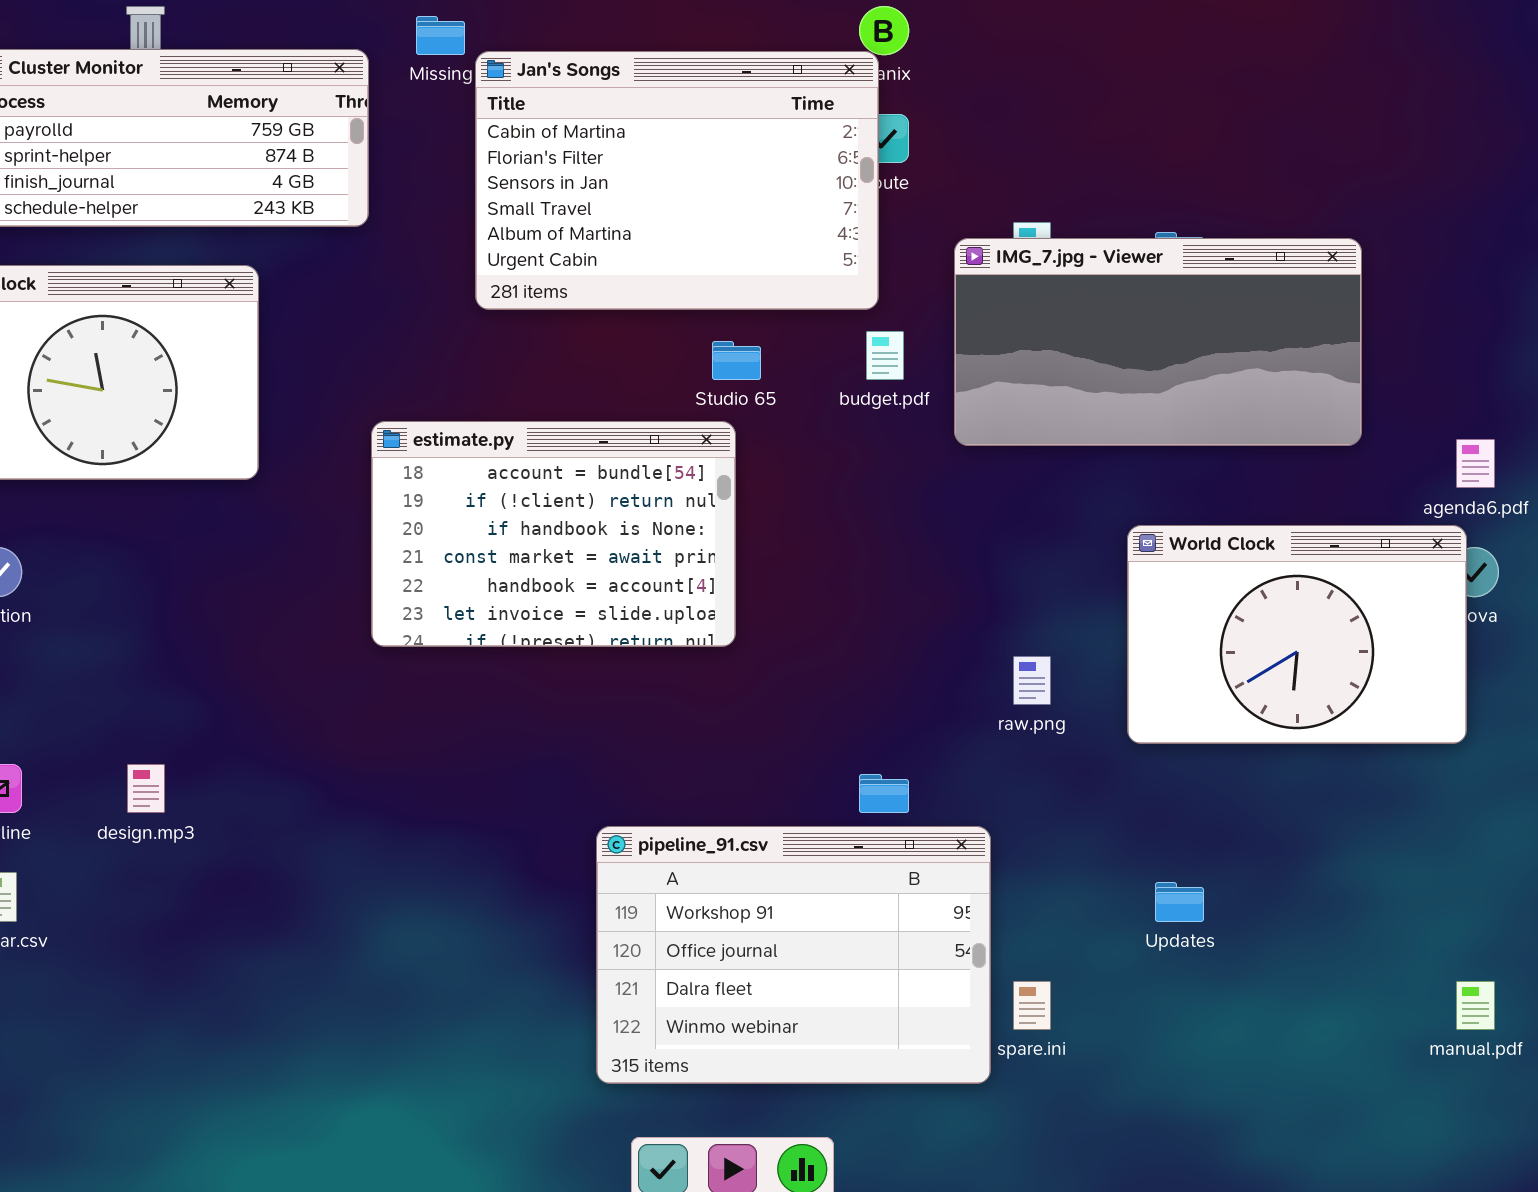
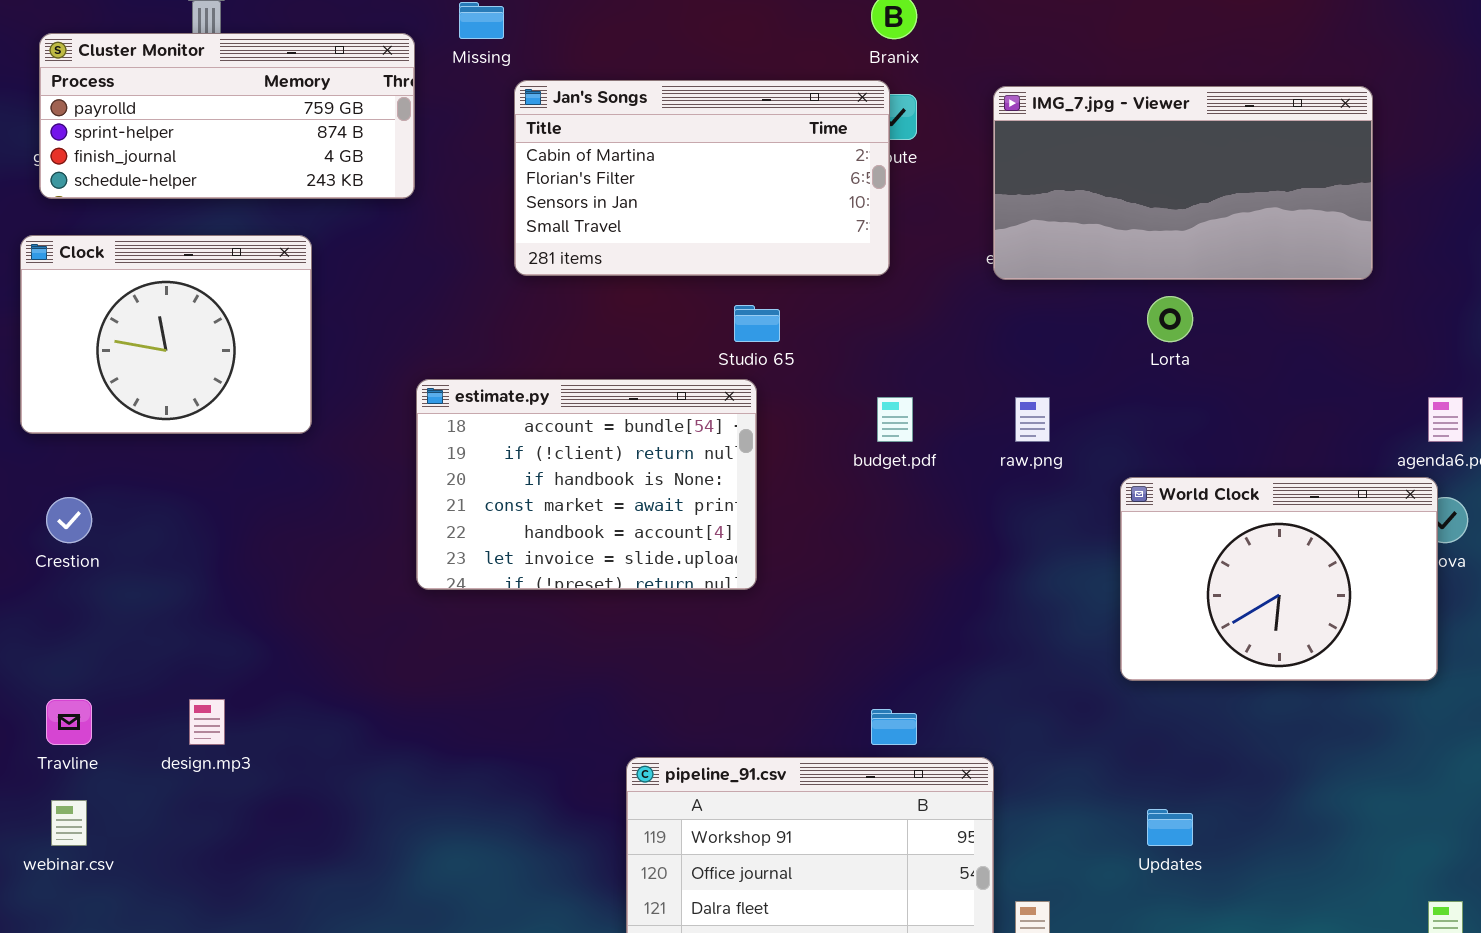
Jan's Songs: [475,51,879,310] -> [514,80,890,276], resized
IMG_7.jpg - Viewer: [954,238,1362,446] -> [993,86,1373,280], moved
budget.pdf: [866,331,904,380] -> [877,397,913,442], moved
raw.png: [1013,656,1051,705] -> [1015,397,1050,442], moved

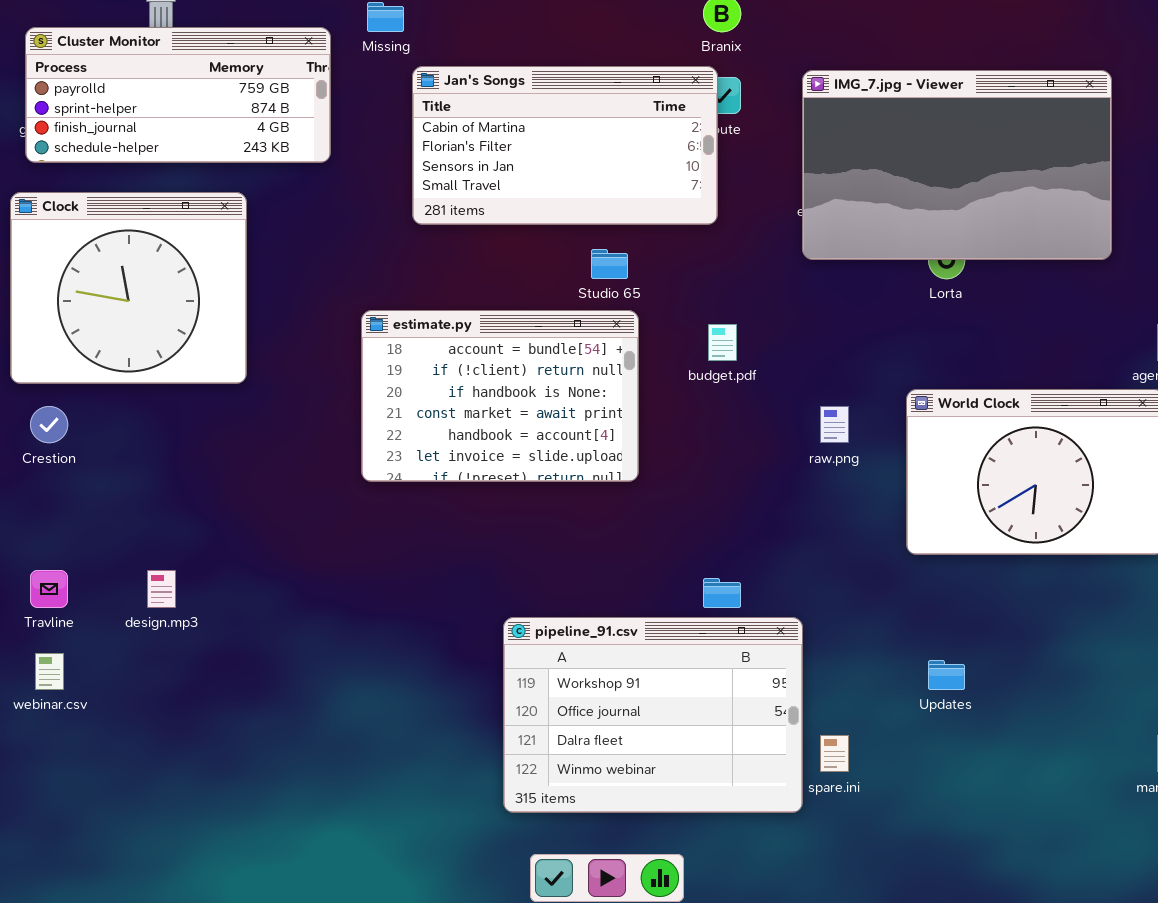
IMG_7.jpg - Viewer: [993,86,1373,280] -> [802,70,1112,260], resized
Clock: [20,235,312,434] -> [10,192,247,384], resized
estimate.py: [416,379,757,590] -> [361,310,639,482], moved
raw.png: [1015,397,1050,442] -> [820,406,849,443], moved

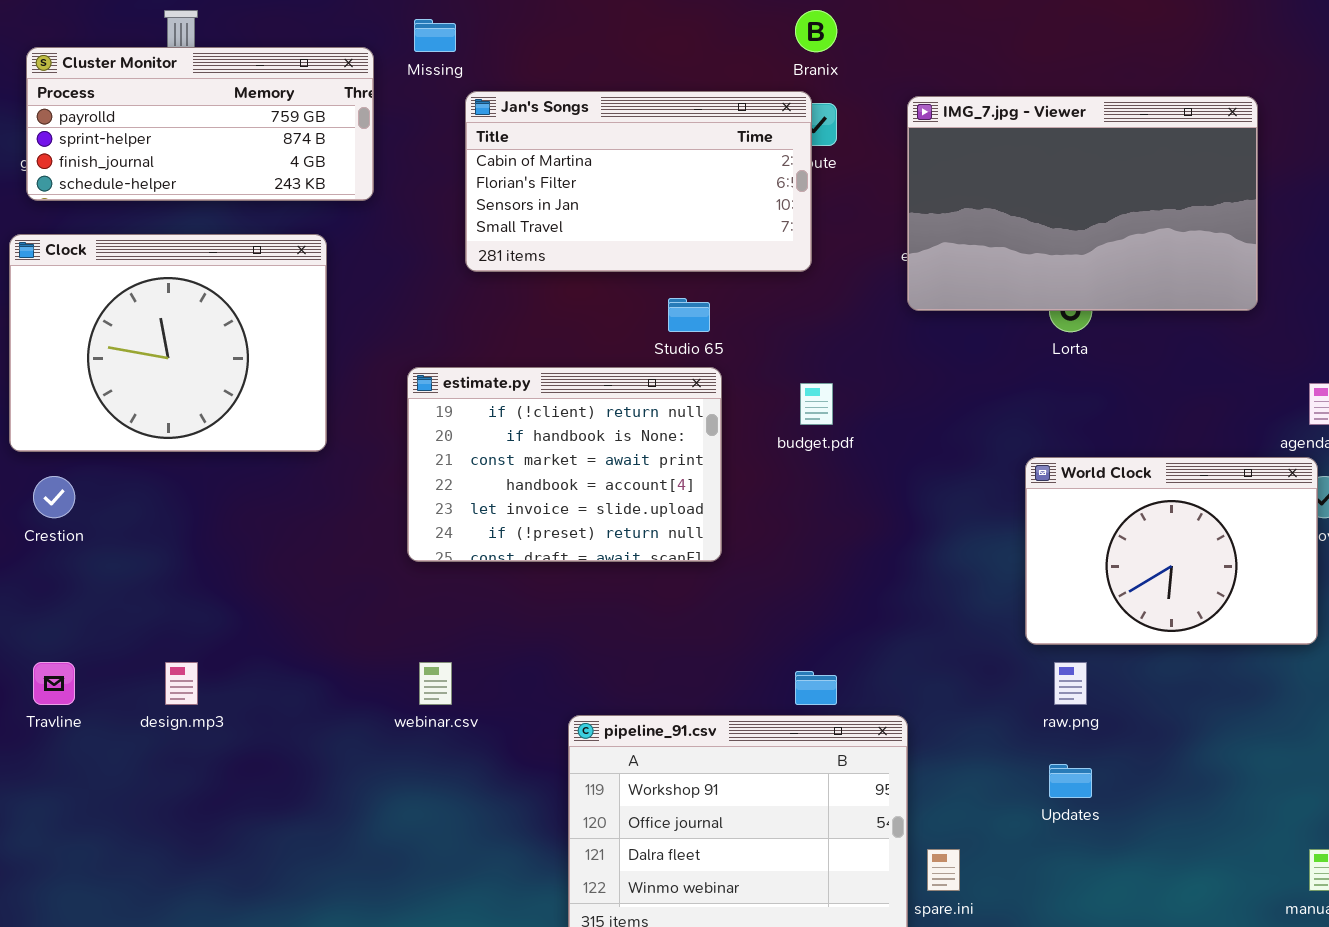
Clock: [10,192,247,384] -> [9,234,327,452], resized
estimate.py: [361,310,639,482] -> [407,367,722,562], scrolled down 1 row
raw.png: [820,406,849,443] -> [1054,662,1087,705], moved
webinar.csv: [35,653,64,690] -> [419,662,452,705], moved

